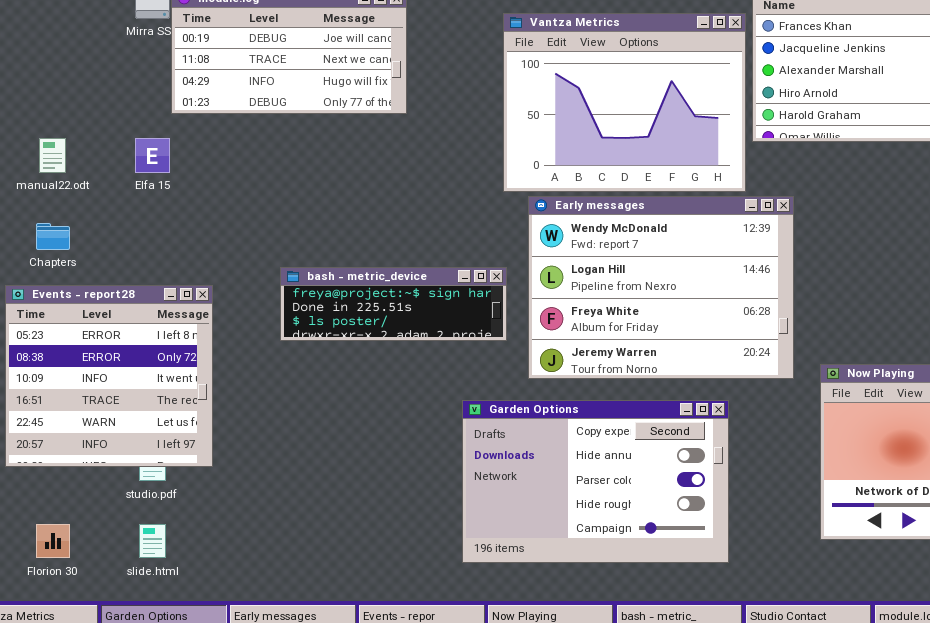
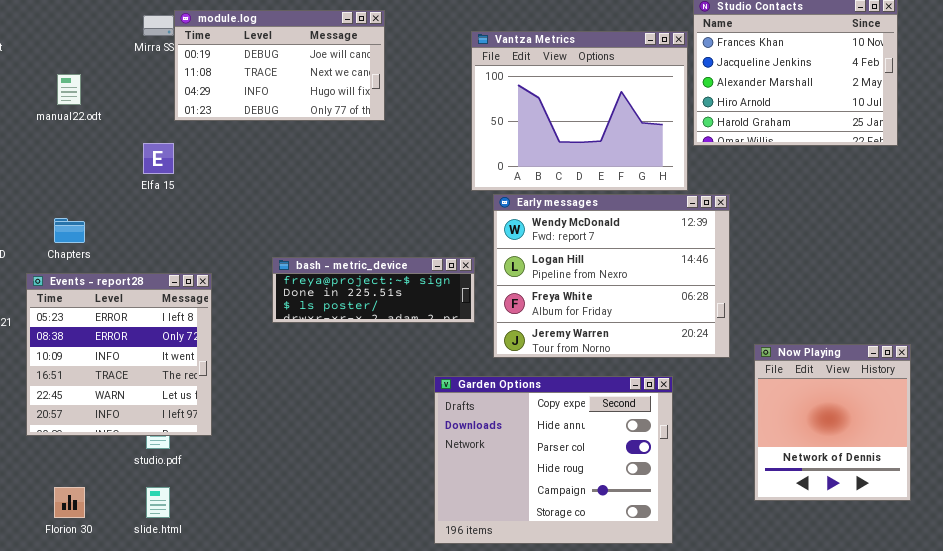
manual22.odt: [39,138,66,173] -> [57,74,81,105], moved
Garden Options: [462,400,729,563] -> [434,376,673,544], resized

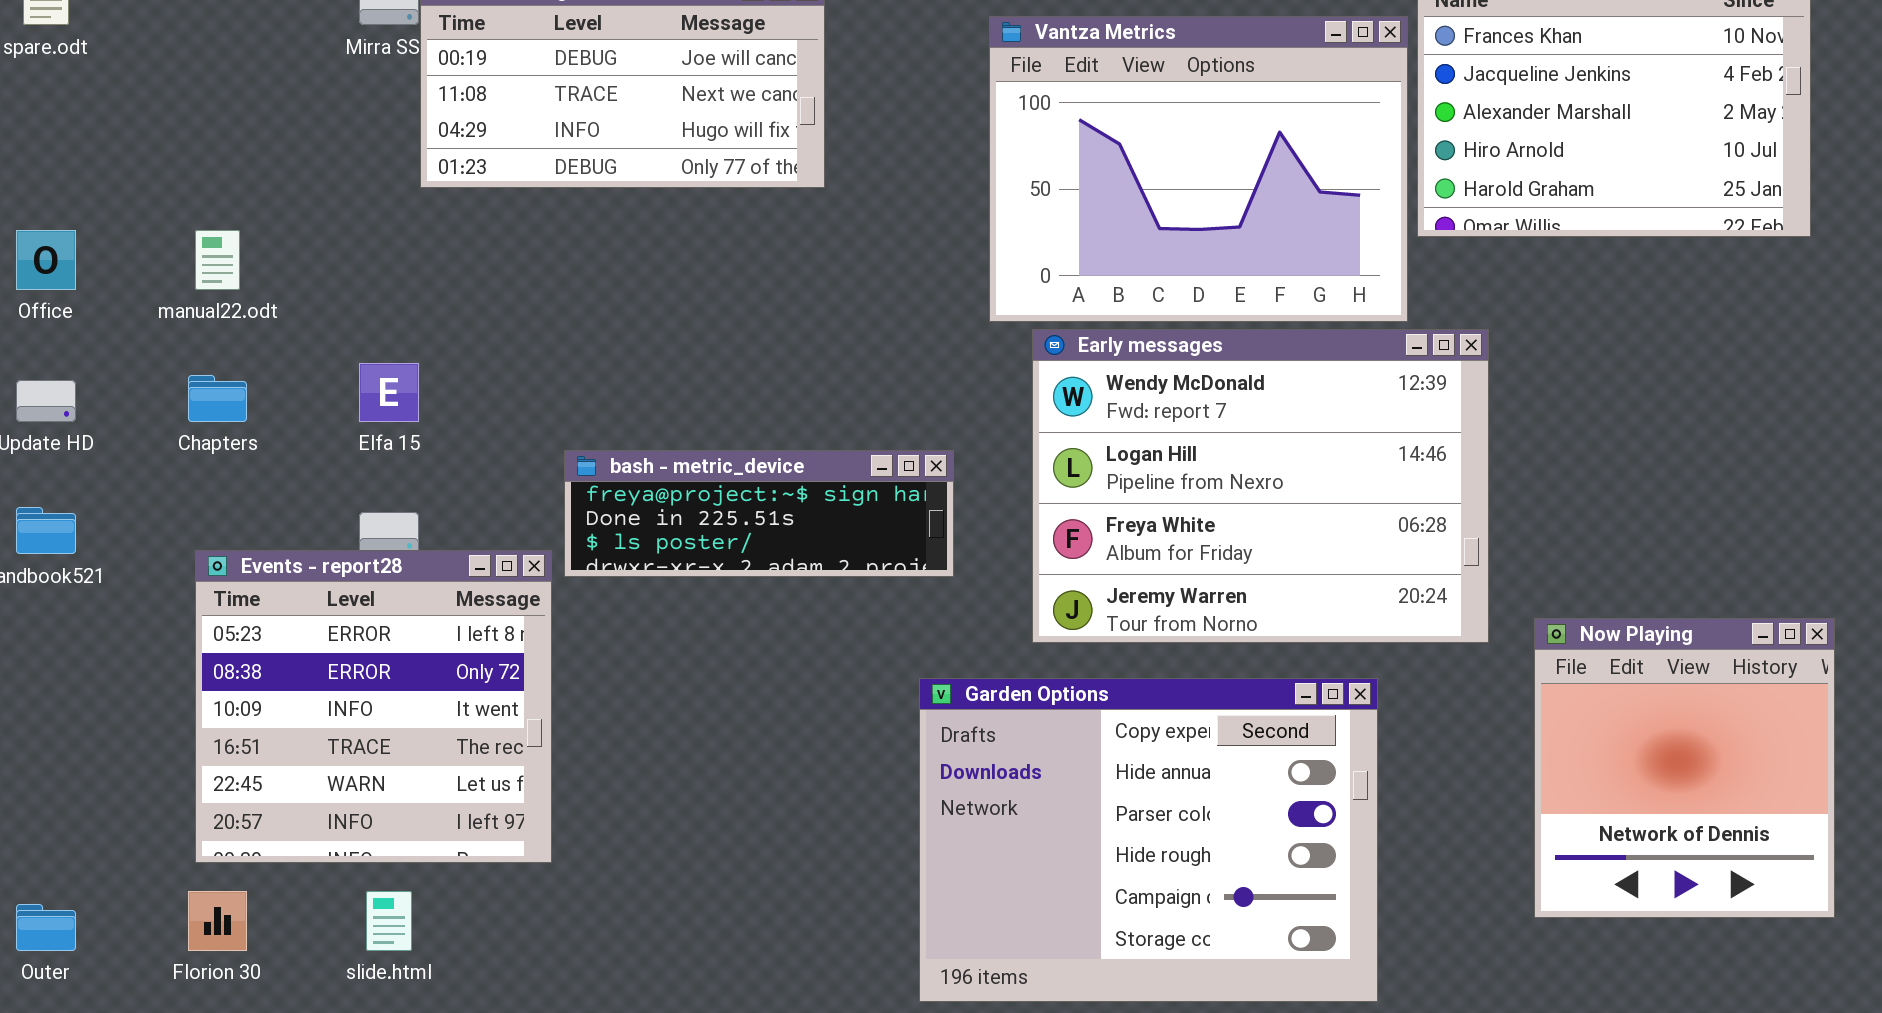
manual22.odt: [57,74,81,105] -> [195,230,240,290], moved
Elfa 15: [143,143,174,174] -> [359,363,419,422], moved
bash - metric_device: [272,257,475,323] -> [564,450,954,577], moved
Events - report28: [26,273,212,436] -> [195,550,552,863], moved

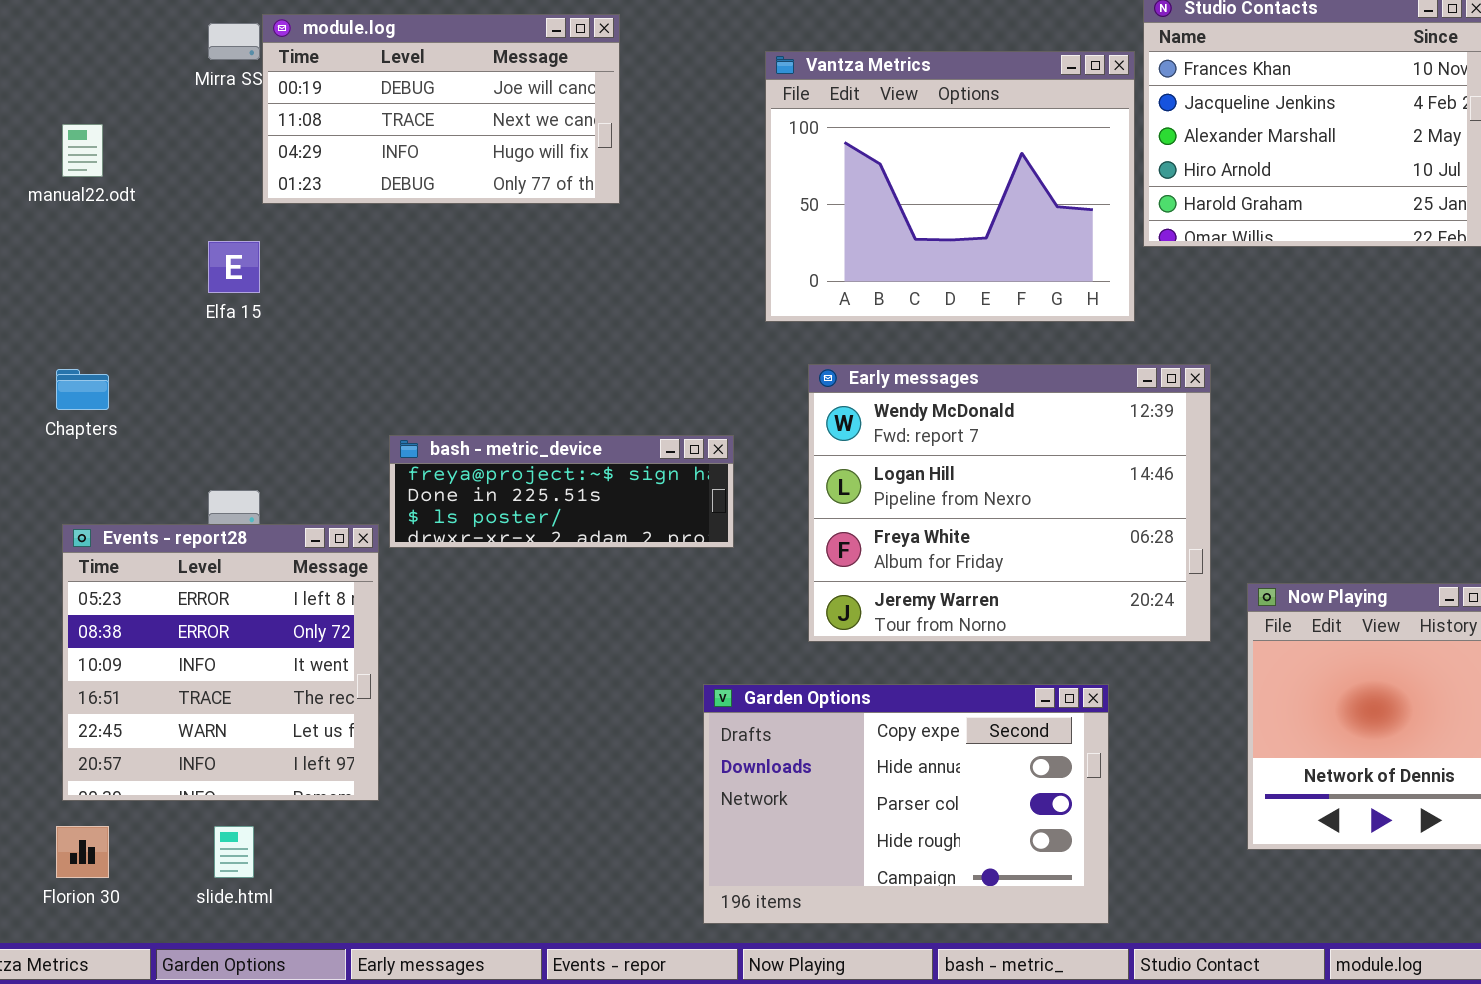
manual22.odt: [195,230,240,290] -> [62,124,103,177], moved
Early messages: [1032,329,1489,643] -> [808,364,1211,642], moved
Elfa 15: [359,363,419,422] -> [208,241,260,293], moved
Garden Options: [919,678,1378,1002] -> [703,684,1109,924], resized

